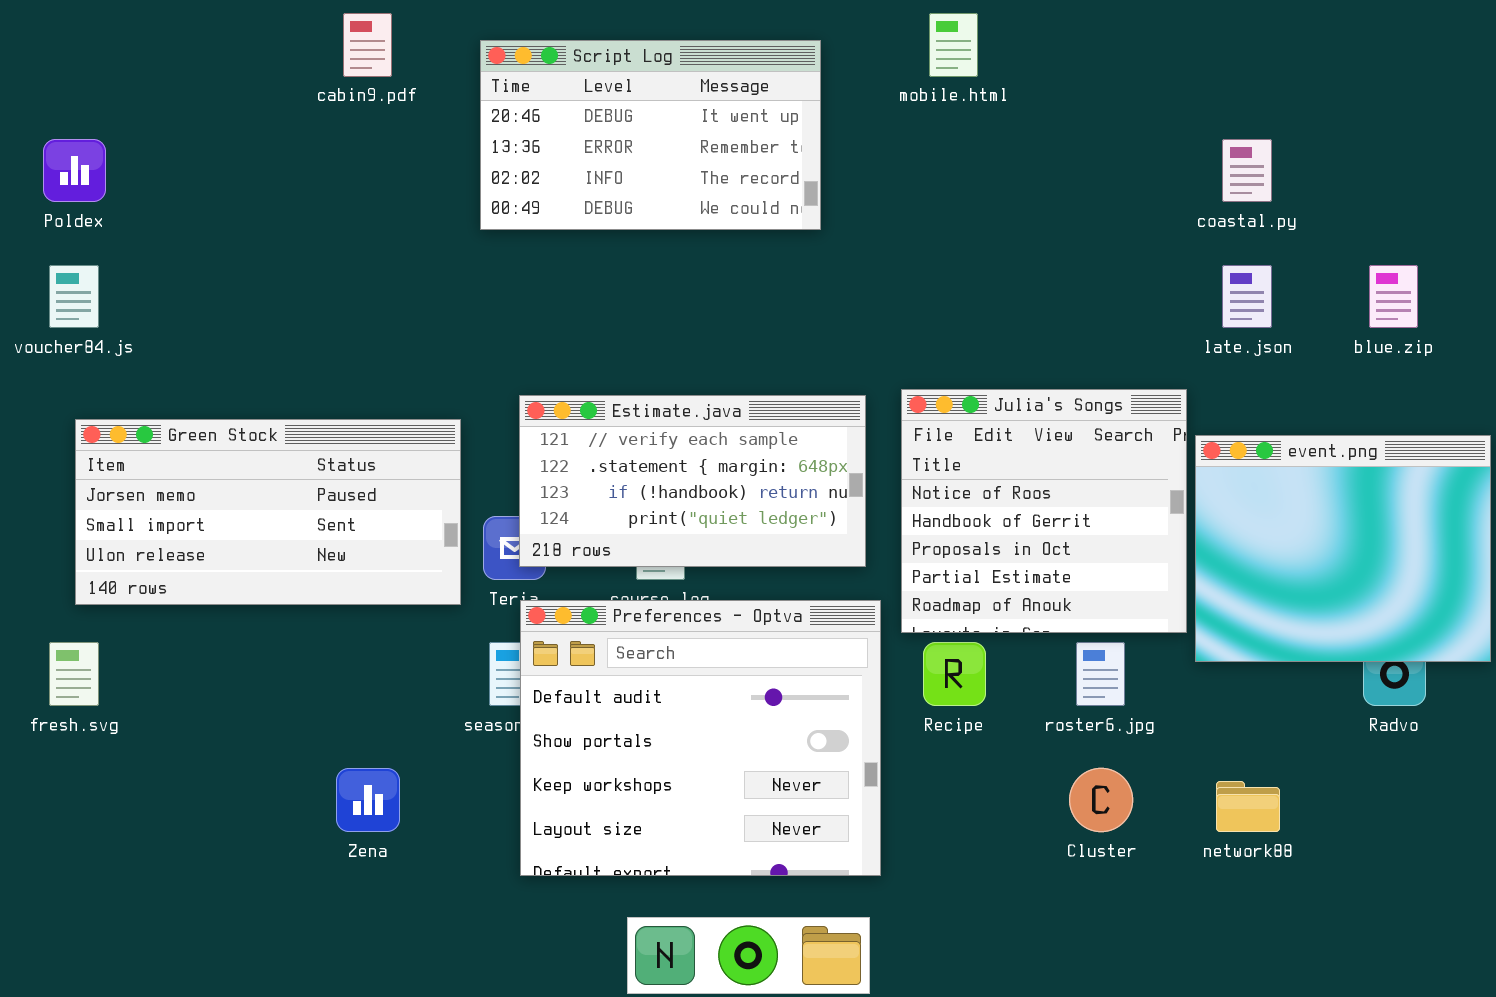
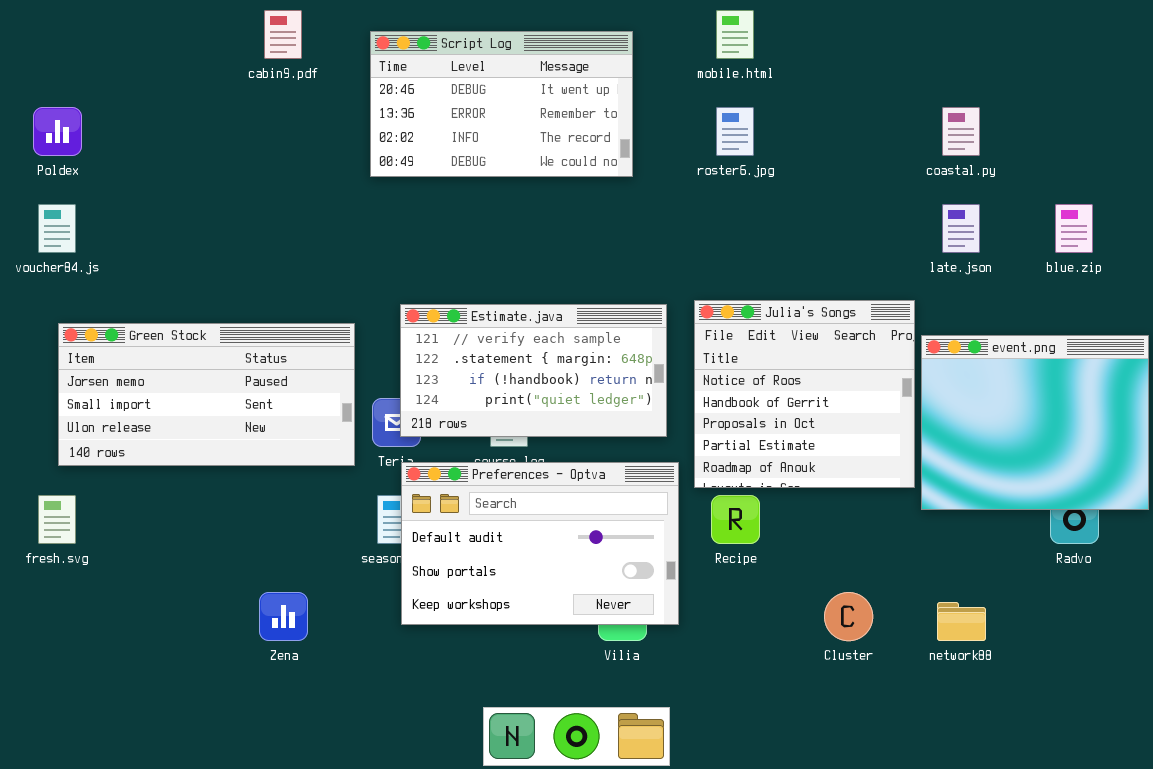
Preferences - Optva: [520,600,881,876] -> [401,462,679,625], resized
roster6.jpg: [1076,642,1125,706] -> [716,107,754,156], moved

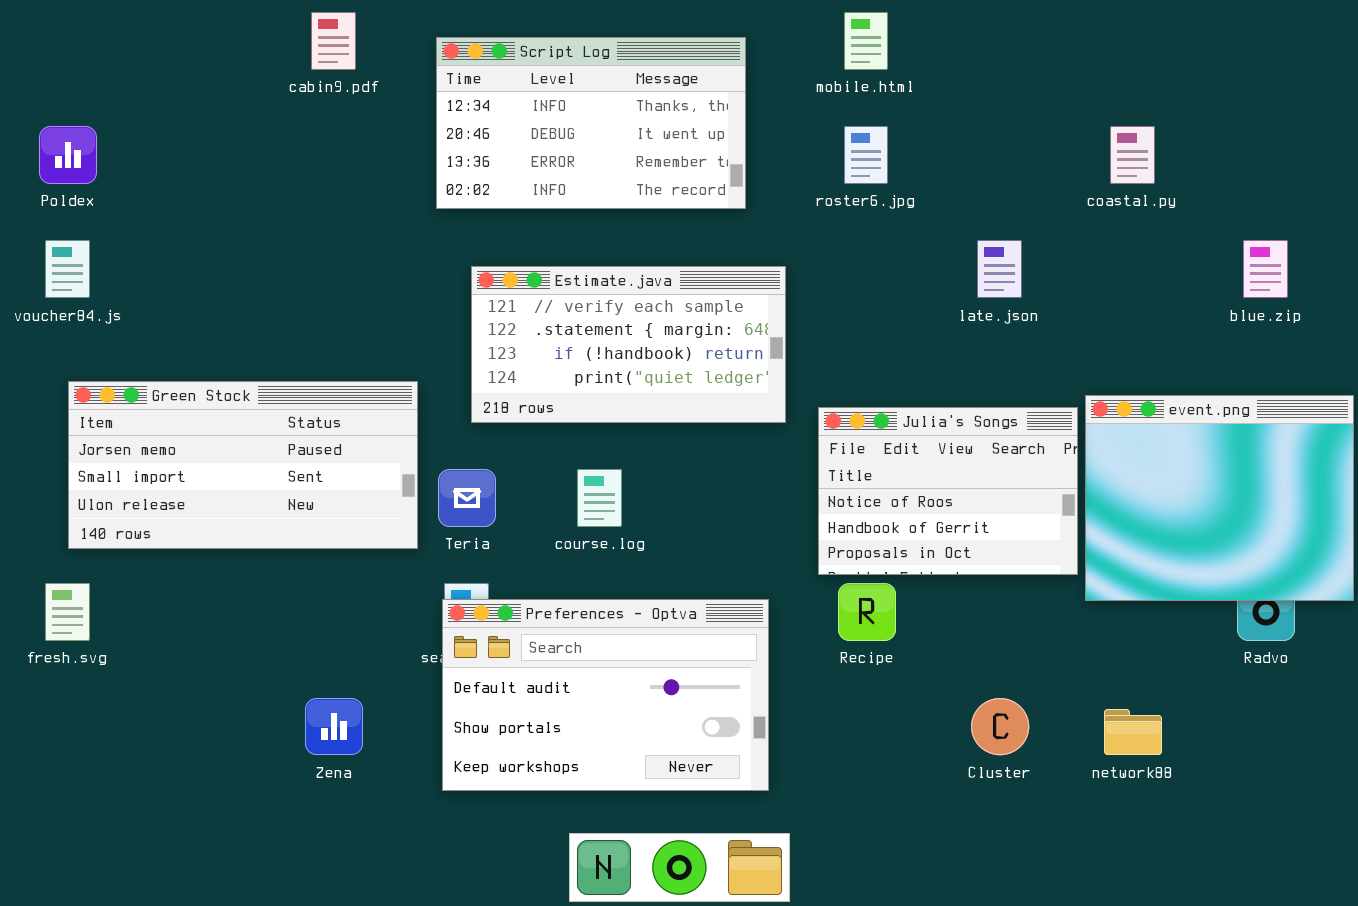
Script Log: [370,31,633,177] -> [436,37,746,209], scrolled up 1 row
late.json: [942,204,980,253] -> [977,240,1022,298], moved
Julia's Songs: [694,300,915,488] -> [818,407,1078,575], resized
Estimate.java: [400,304,667,437] -> [471,266,786,423], moved
Preferences - Optva: [401,462,679,625] -> [442,599,769,791], moved

